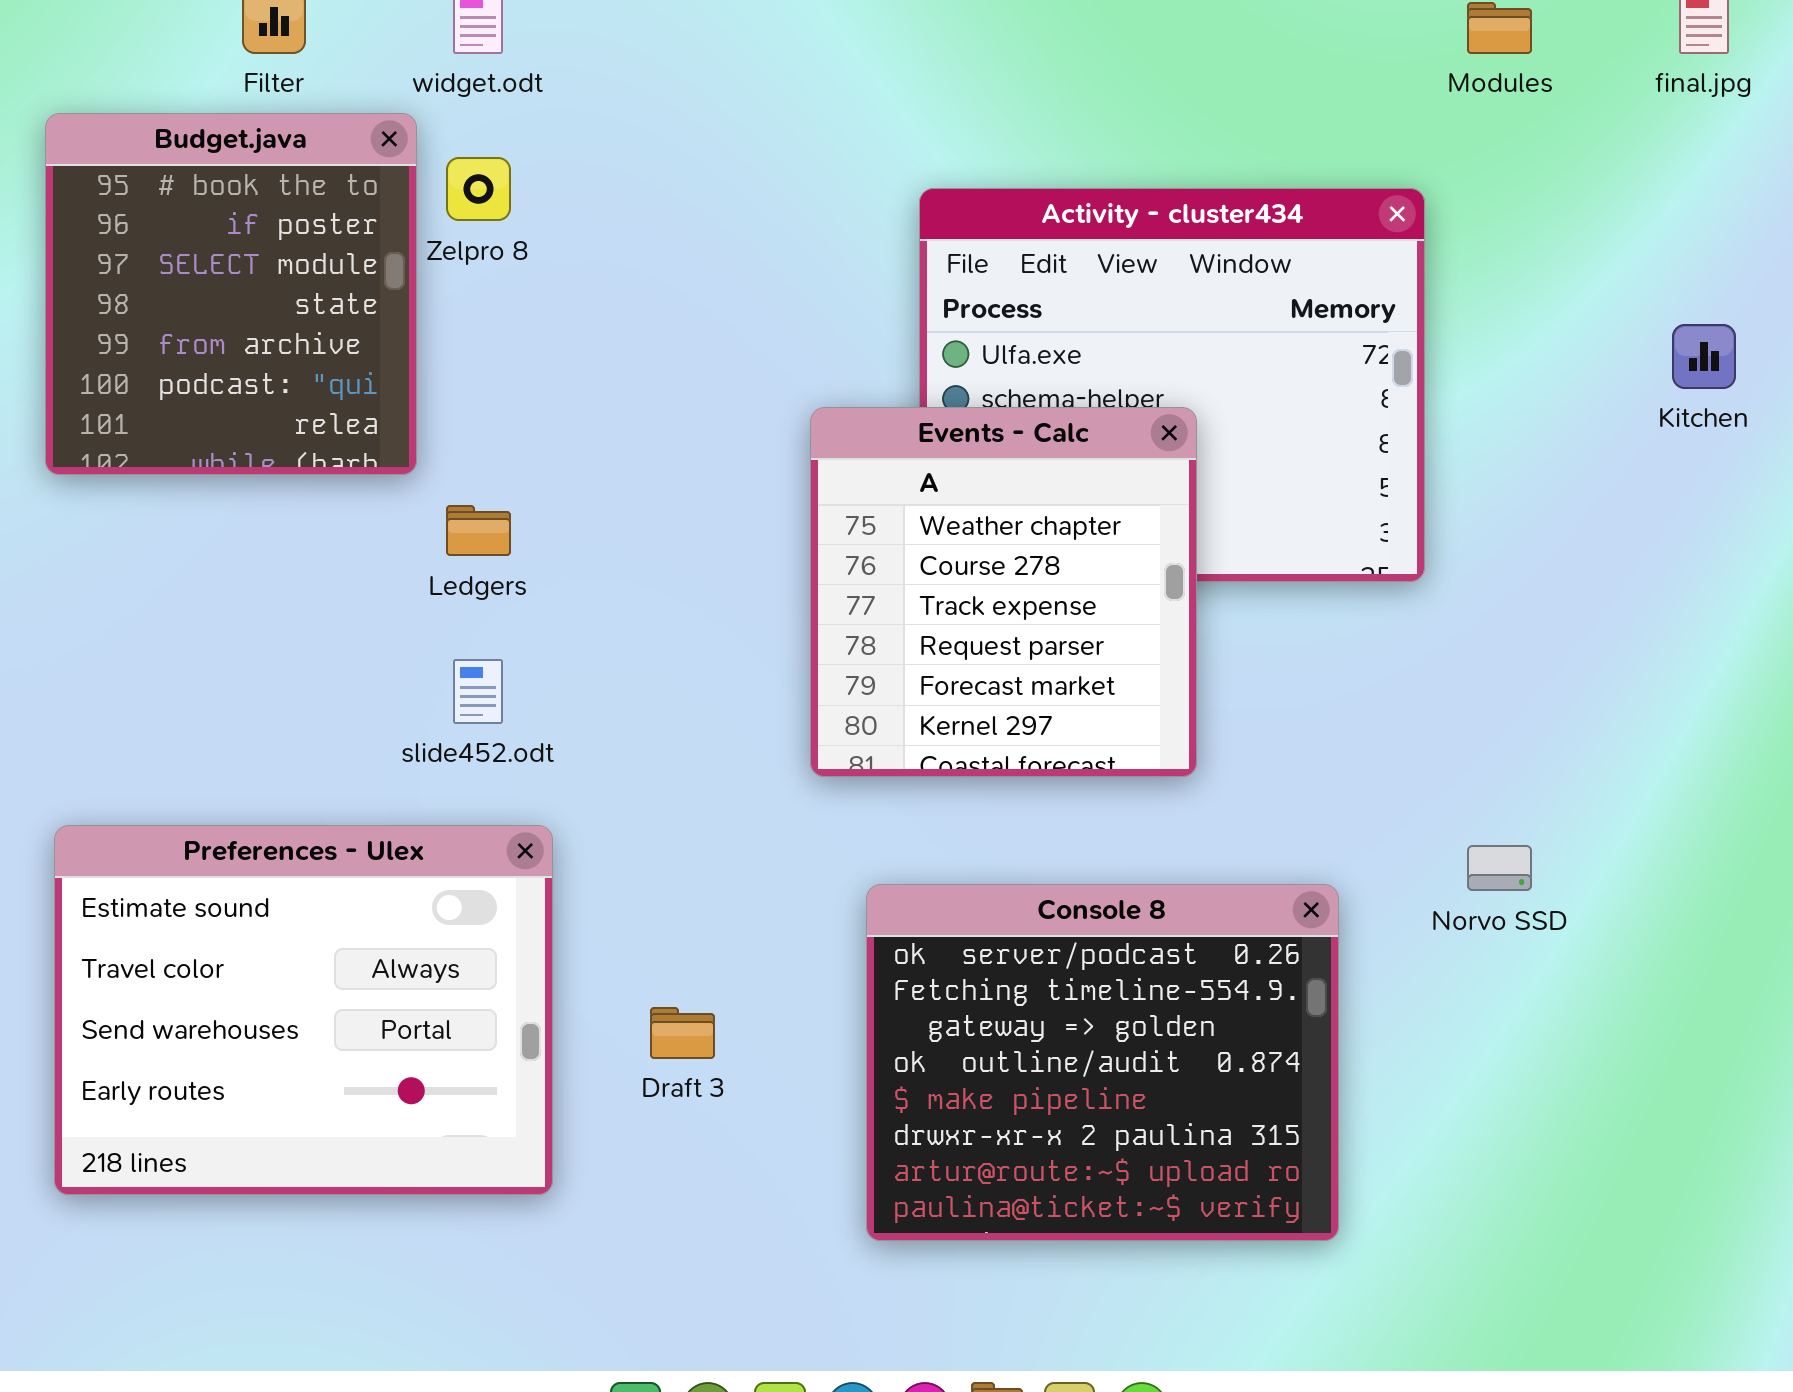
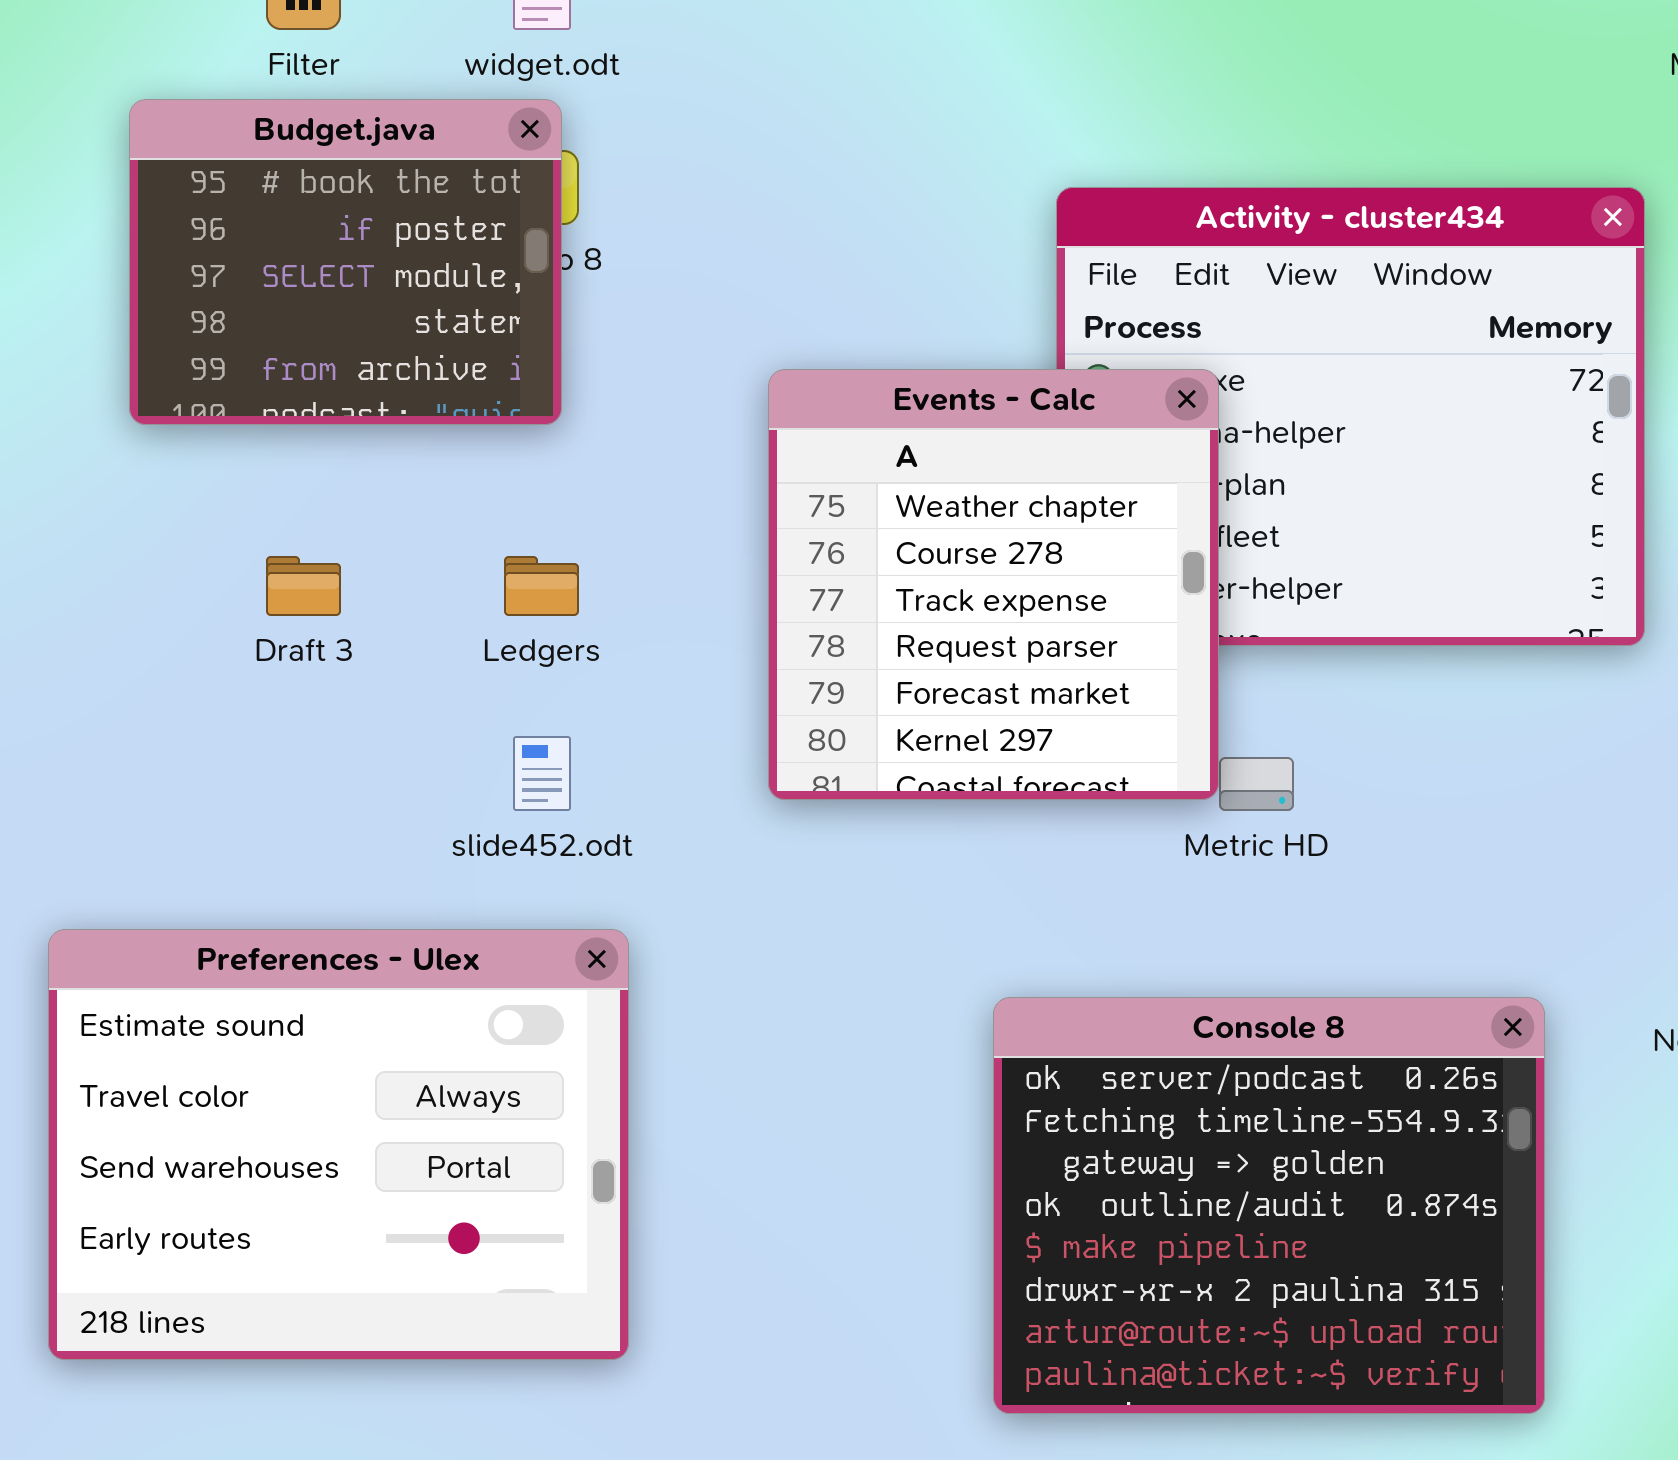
Budget.java: [45,113,417,475] -> [129,99,562,425], moved, resized
Events - Calc: [810,407,1197,777] -> [768,369,1219,800], moved
Draft 3: [650,1007,715,1059] -> [266,556,341,616], moved

